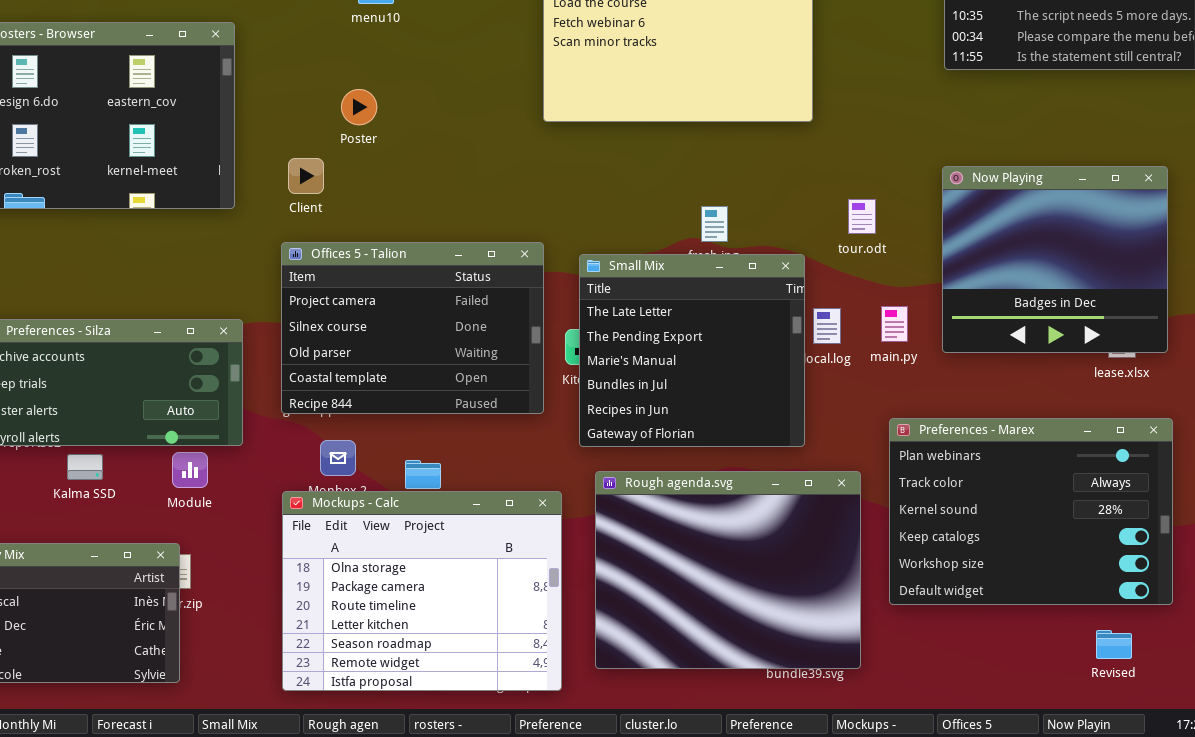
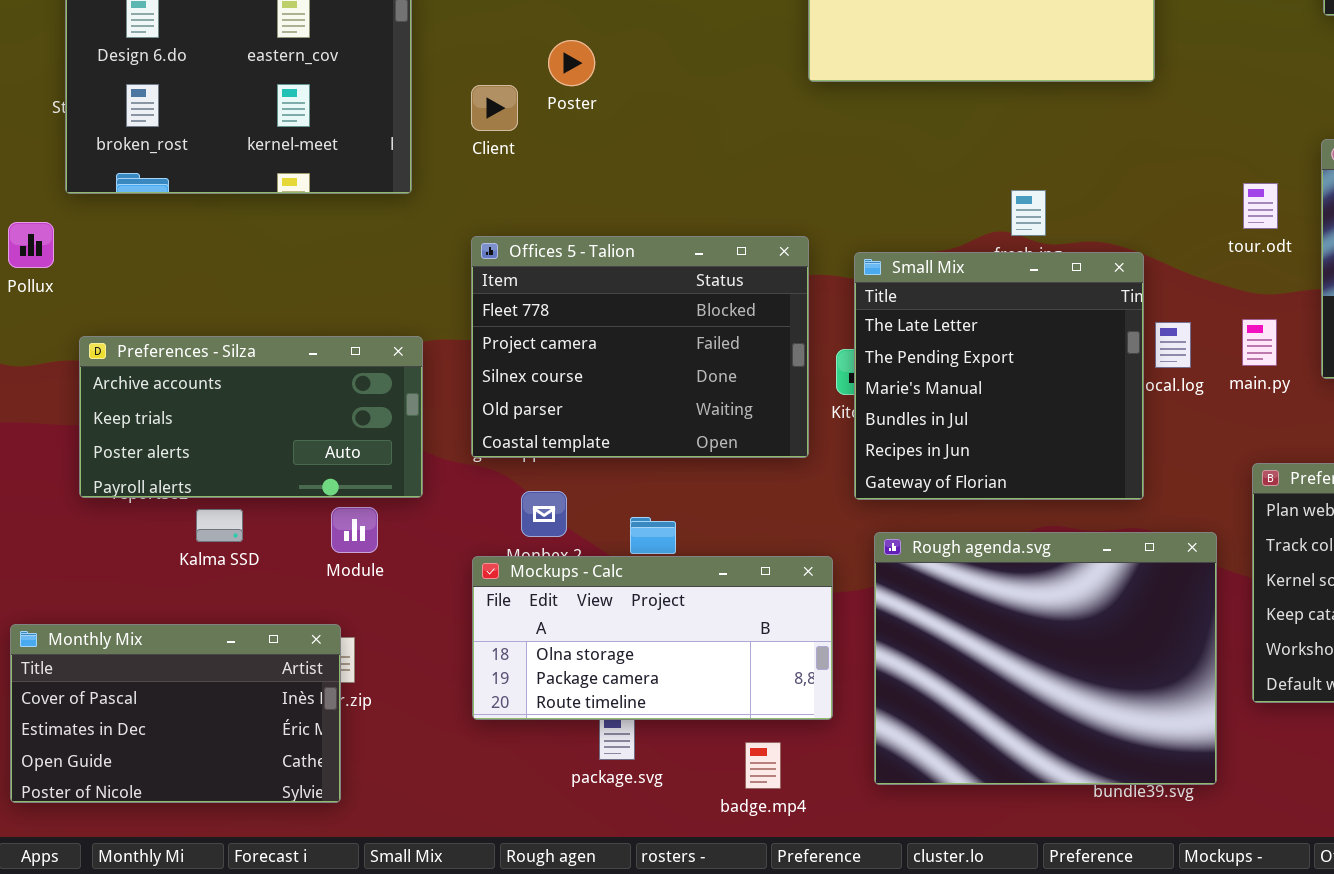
Client: [288,158,324,194] -> [471,85,518,131], moved
tour.odt: [848,199,876,234] -> [1243,183,1278,229], moved
Offices 5 - Talion: [281,242,544,414] -> [471,236,809,458], scrolled up 1 row
Mockups - Calc: [282,491,562,691] -> [472,556,833,720], resized

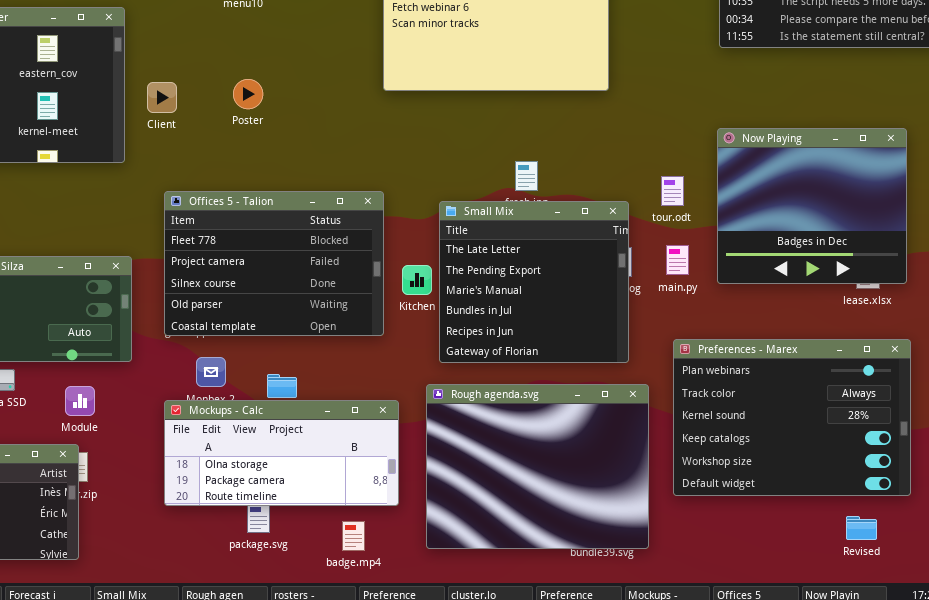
Poster: [548,40,595,86] -> [233,79,263,109], moved
Client: [471,85,518,131] -> [147,82,177,113], moved
tour.odt: [1243,183,1278,229] -> [661,176,684,206], moved
Small Mix: [854,252,1144,500] -> [439,201,629,363], moved
Module: [331,507,378,553] -> [65,386,95,416], moved

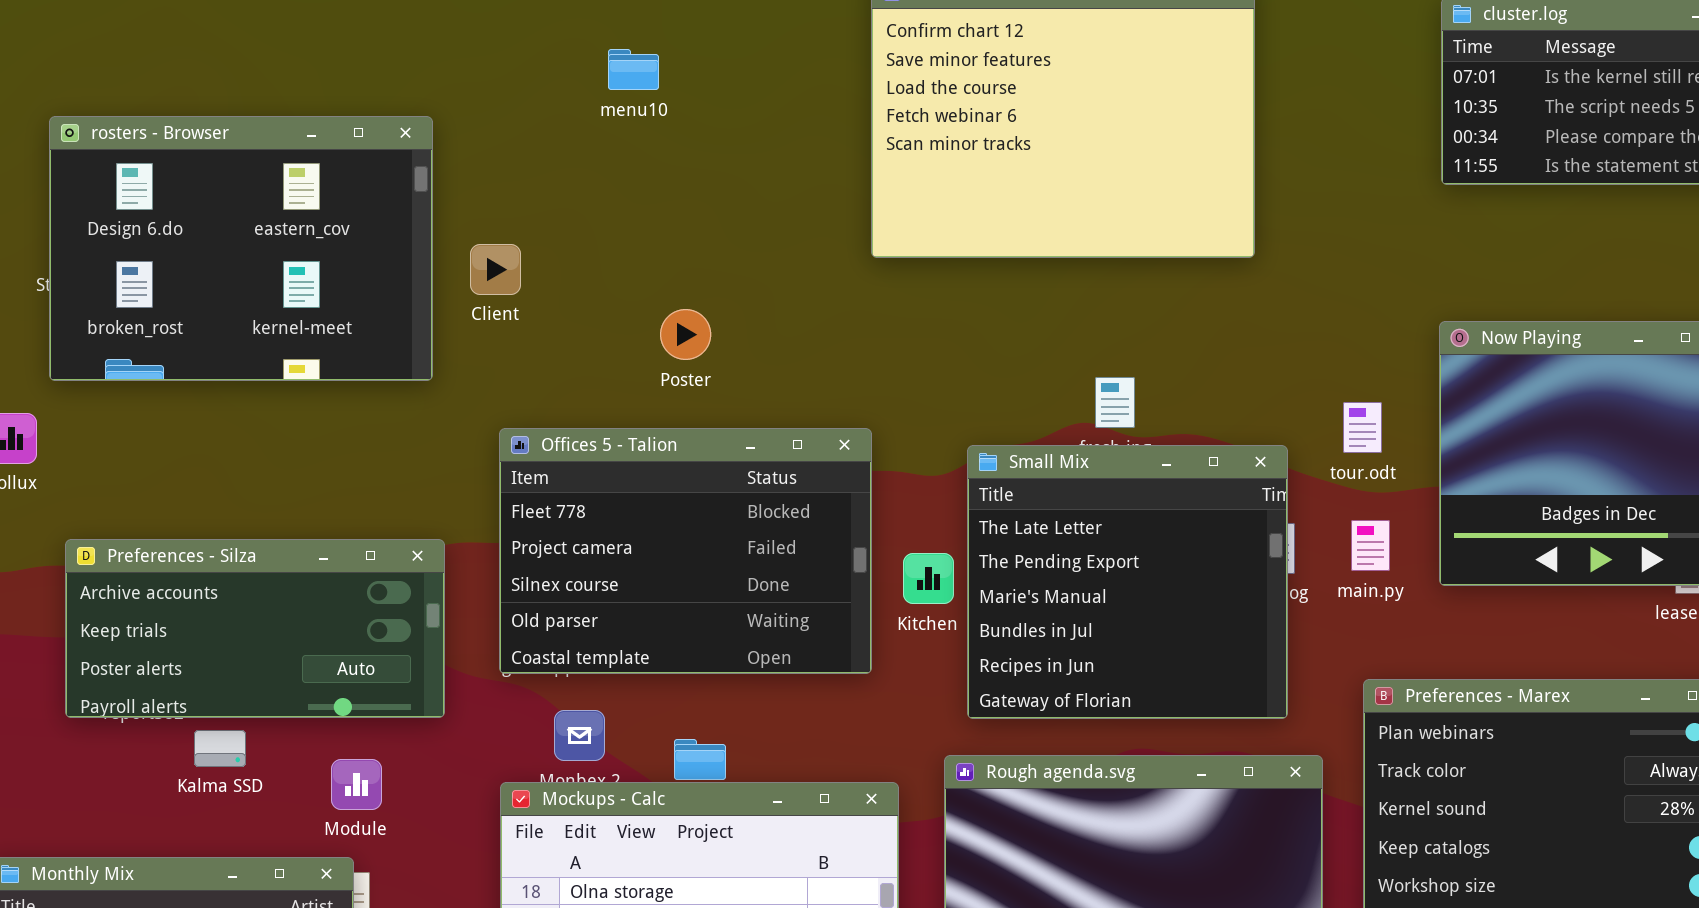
Poster: [233,79,263,109] -> [660,309,711,360], moved

